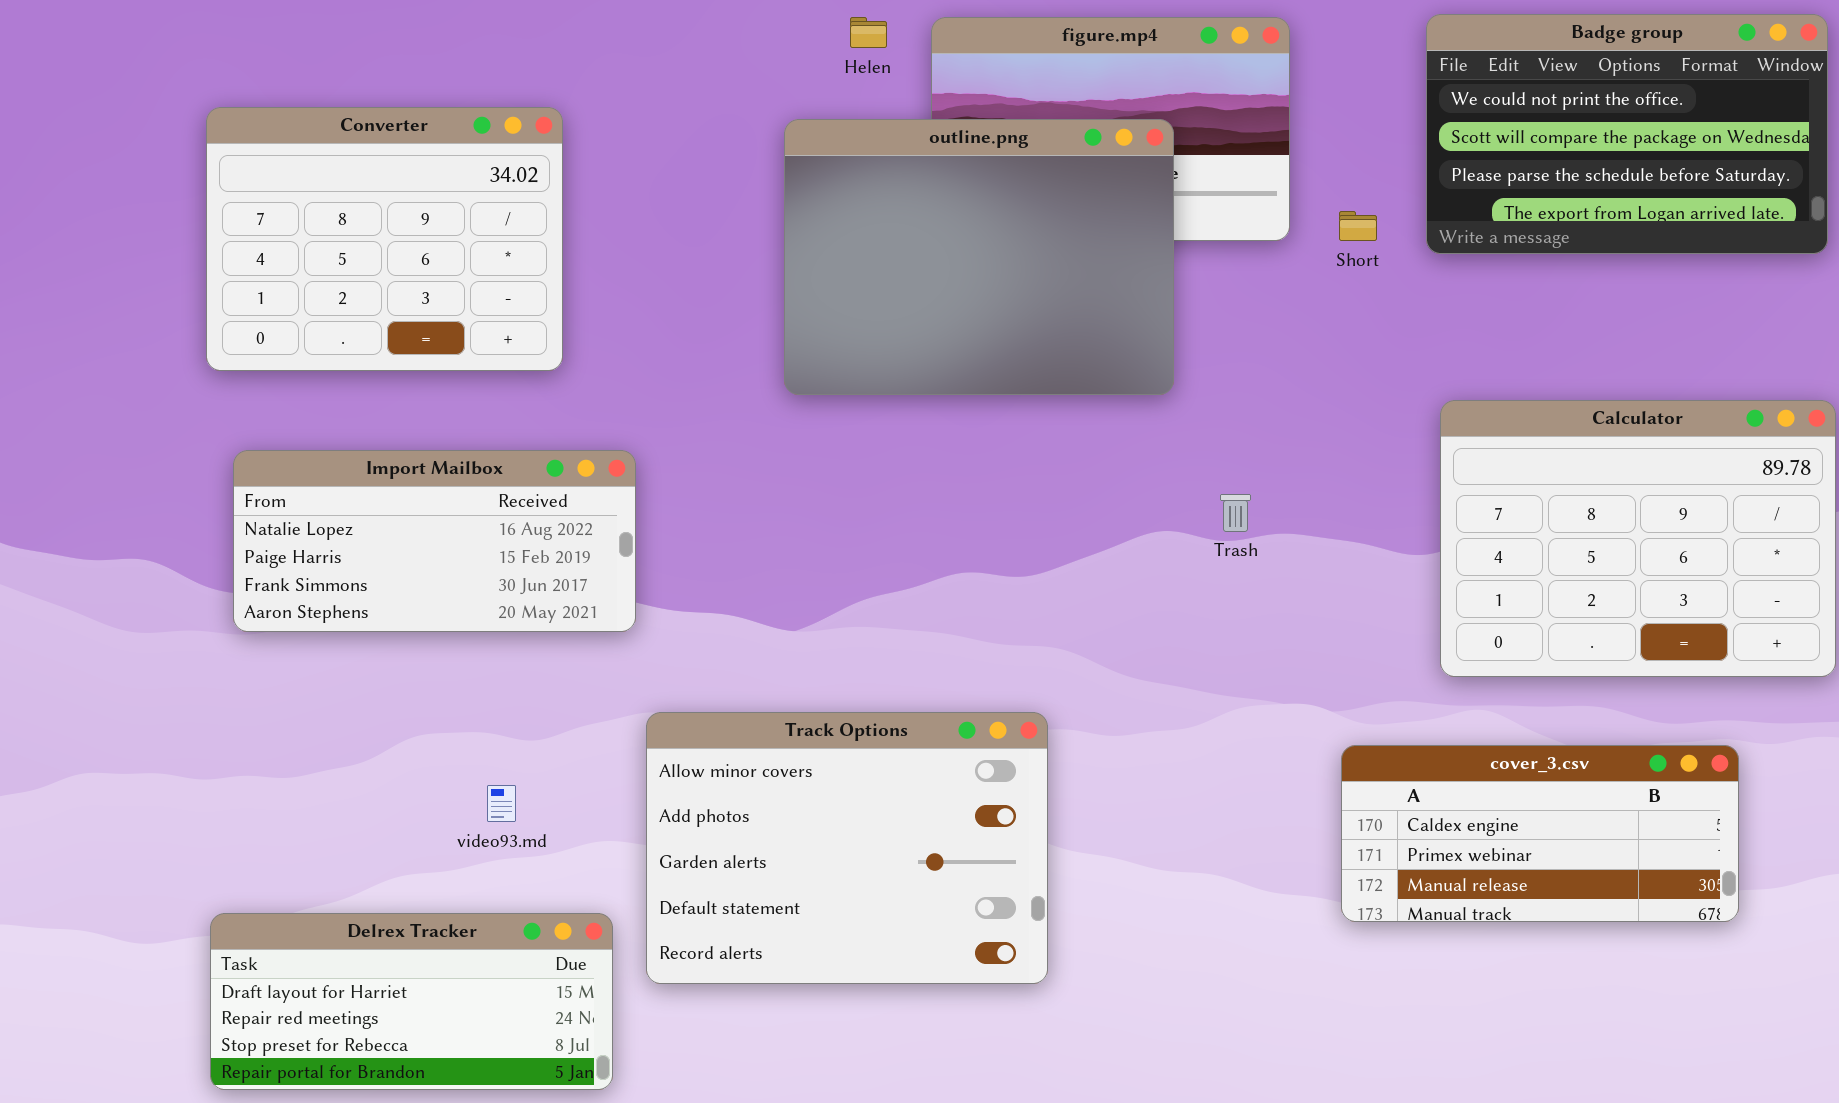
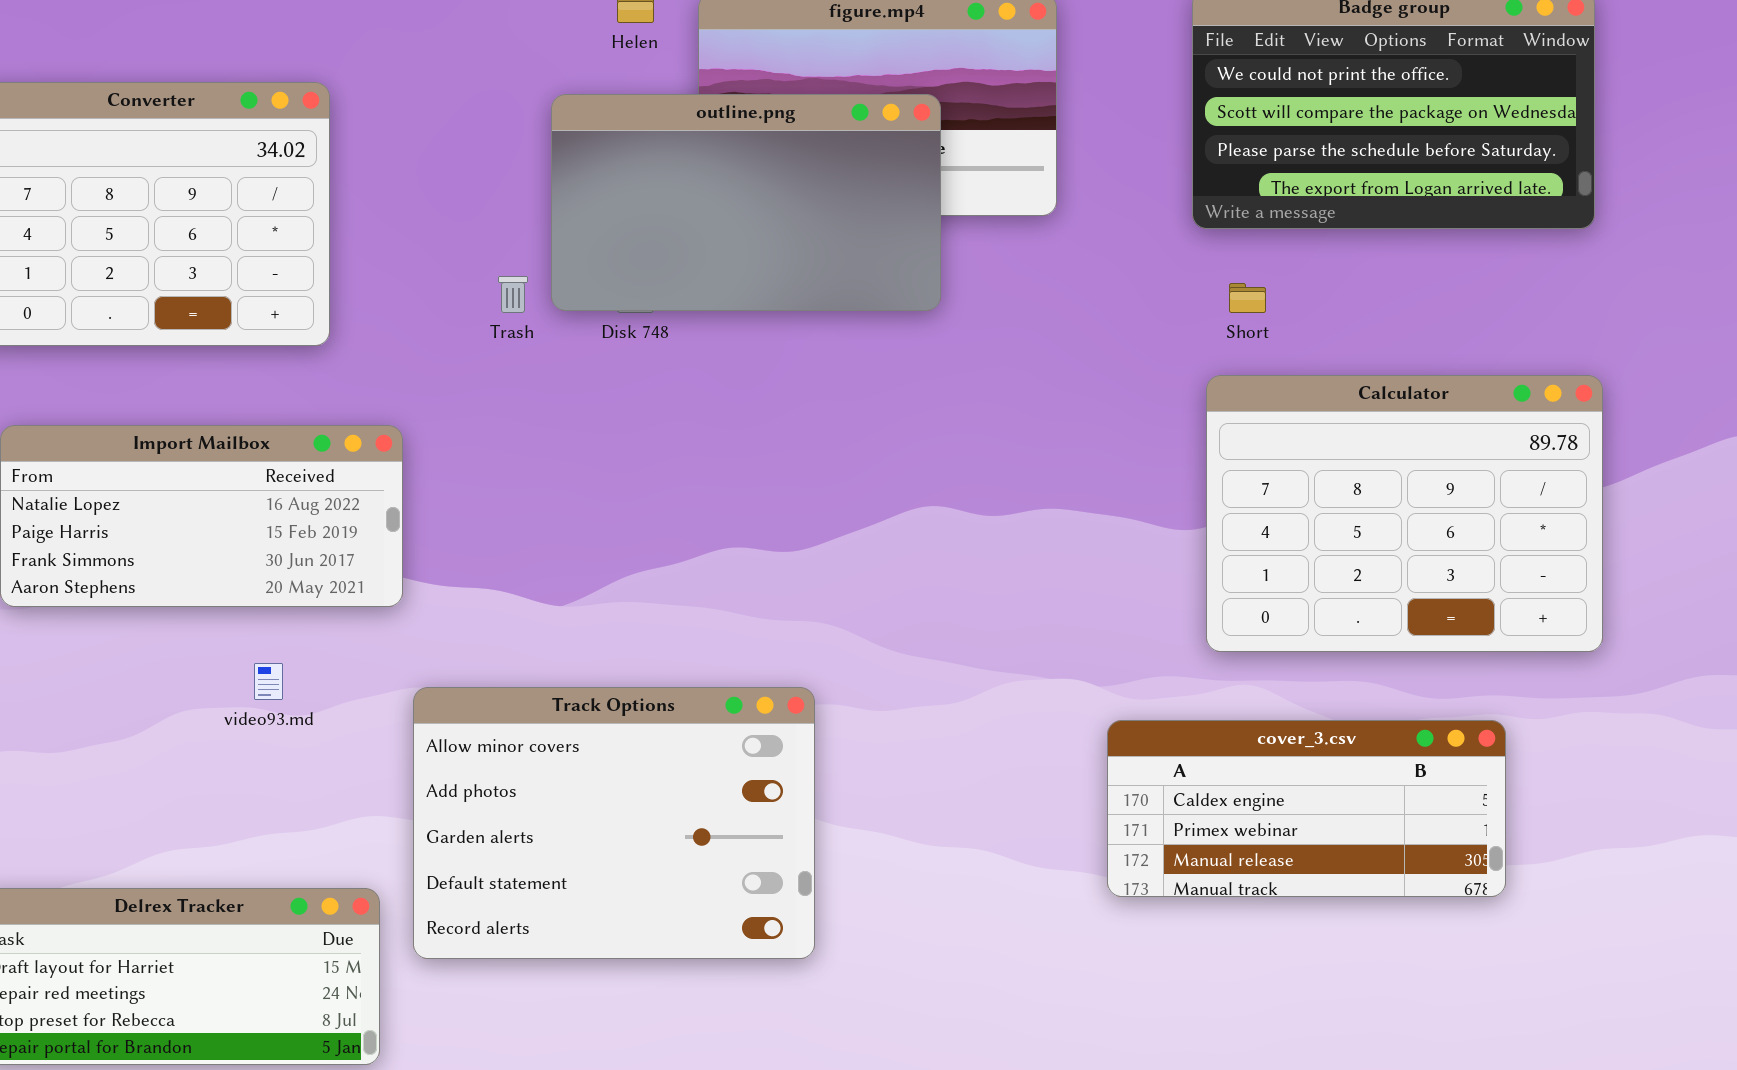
outline.png: [784,119,1174,395] -> [551,94,941,311], resized
Short: [1339,211,1377,241] -> [1229,283,1266,313], moved
Trash: [1220,494,1251,532] -> [498,276,528,313], moved
video93.md: [487,785,516,822] -> [254,663,283,700], moved

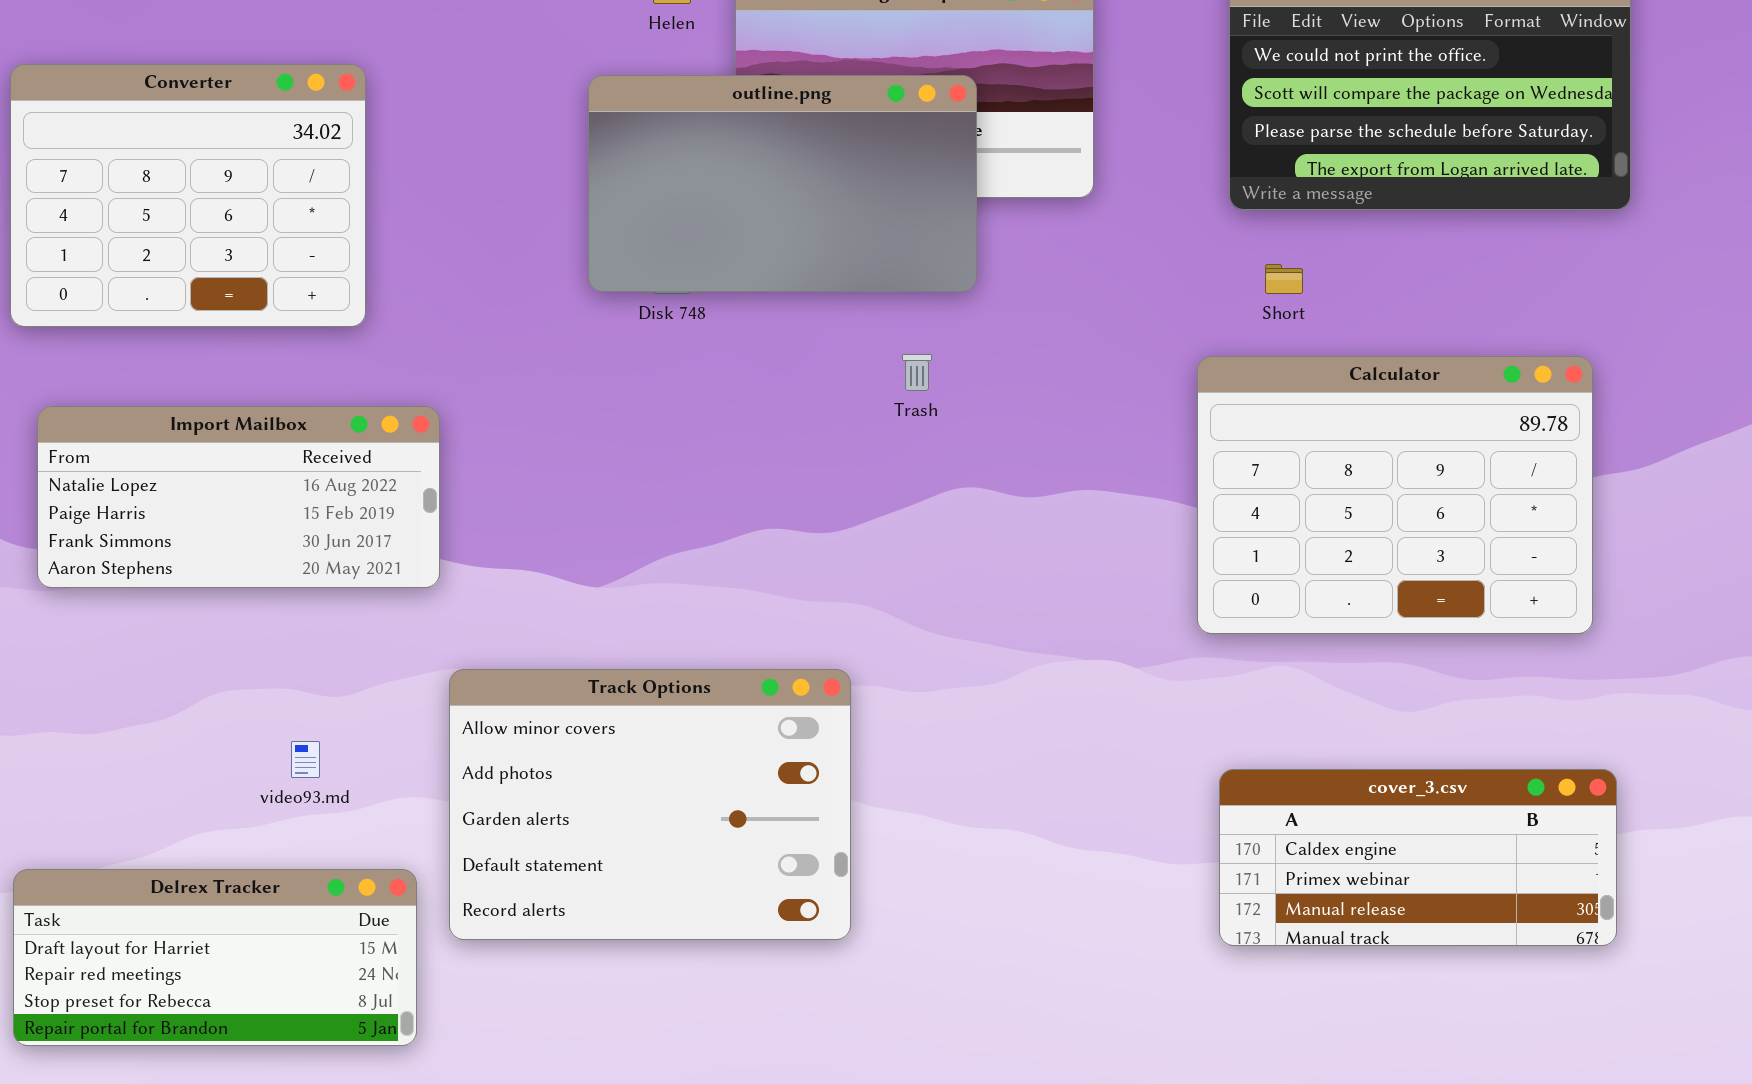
Trash: [498,276,528,313] -> [902,354,932,391], moved
Calculator: [1206,375,1603,652] -> [1197,356,1593,634], moved
video93.md: [254,663,283,700] -> [291,741,320,778], moved
cover_3.csv: [1107,720,1506,897] -> [1219,769,1617,946], moved

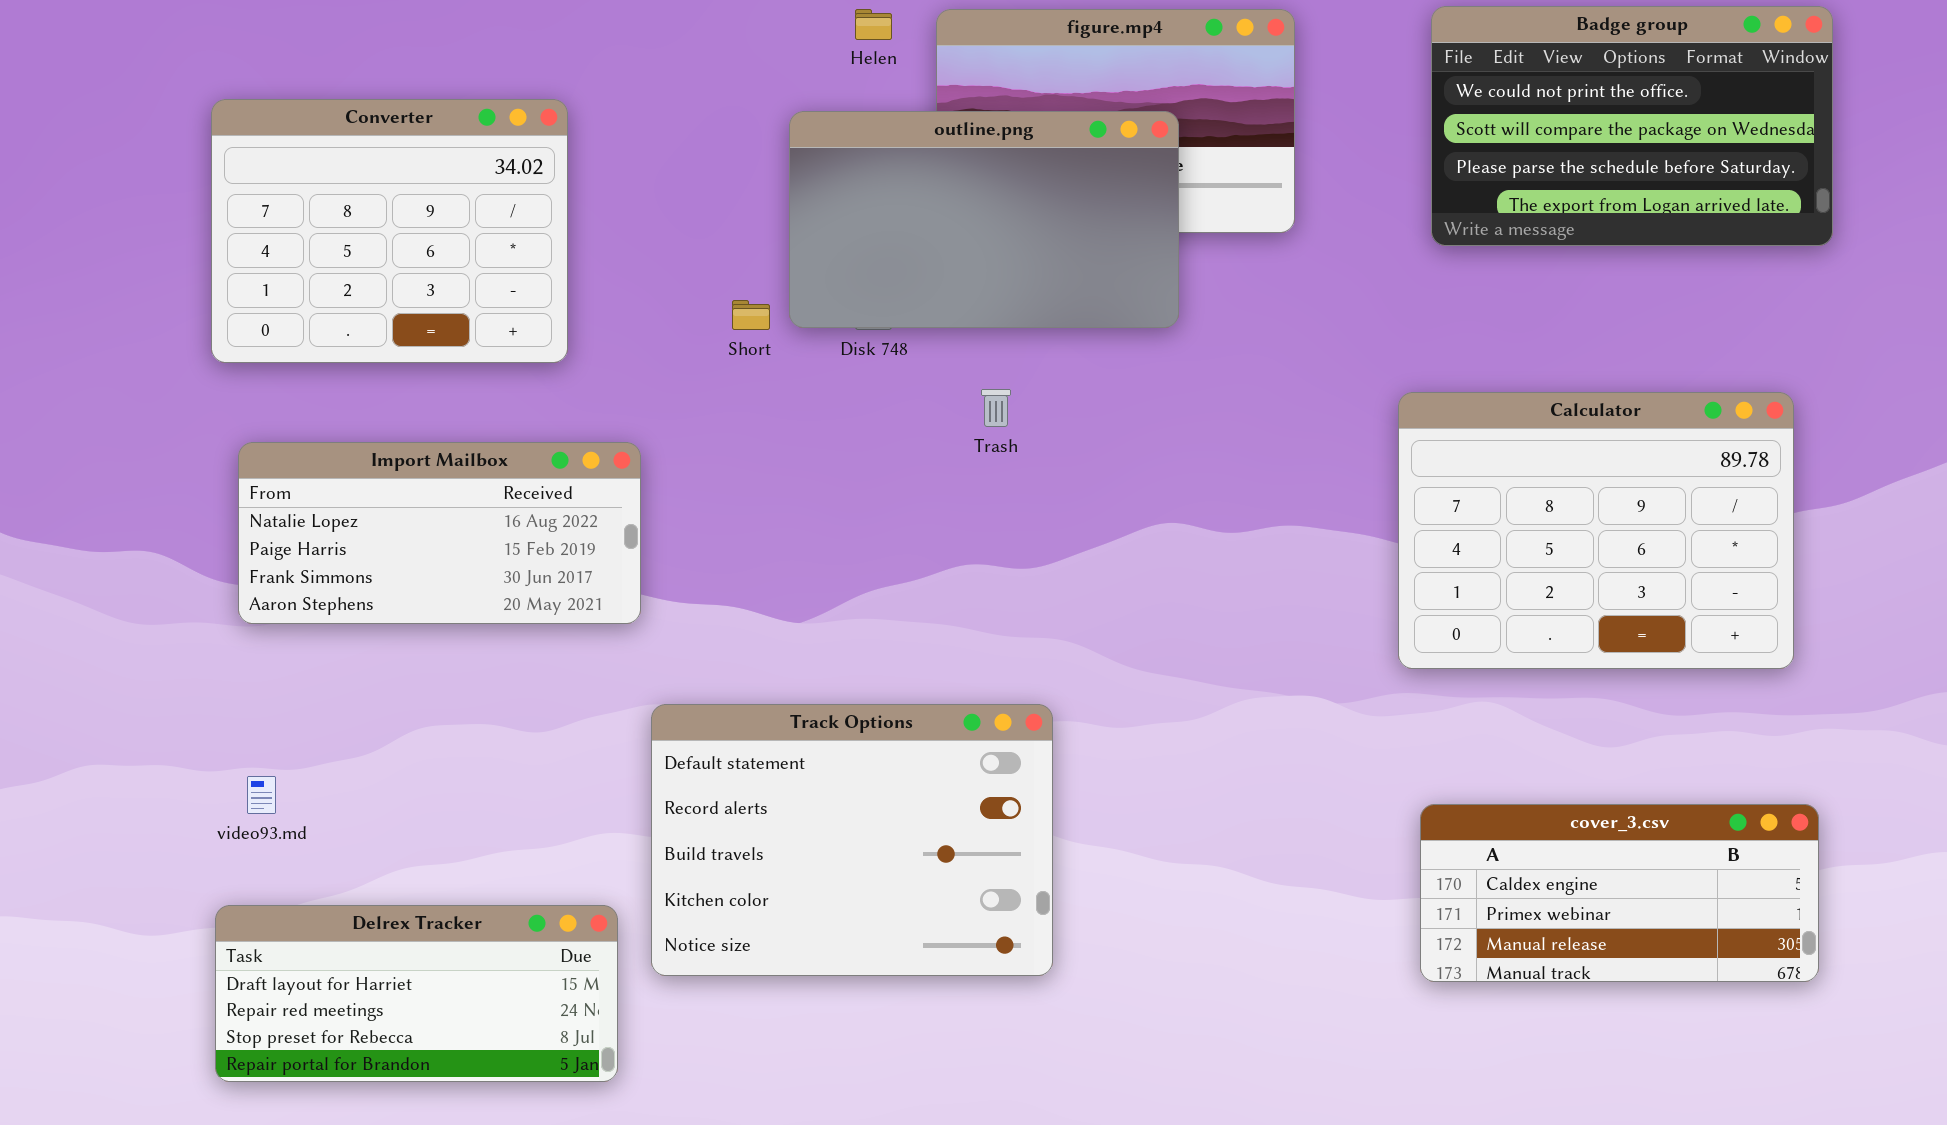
Short: [1265,264,1303,294] -> [732,300,770,330], moved
Trash: [902,354,932,391] -> [981,389,1011,427], moved
Track Options: [449,669,851,940] -> [651,704,1053,976], scrolled down 3 rows
video93.md: [291,741,320,778] -> [247,776,276,814], moved

